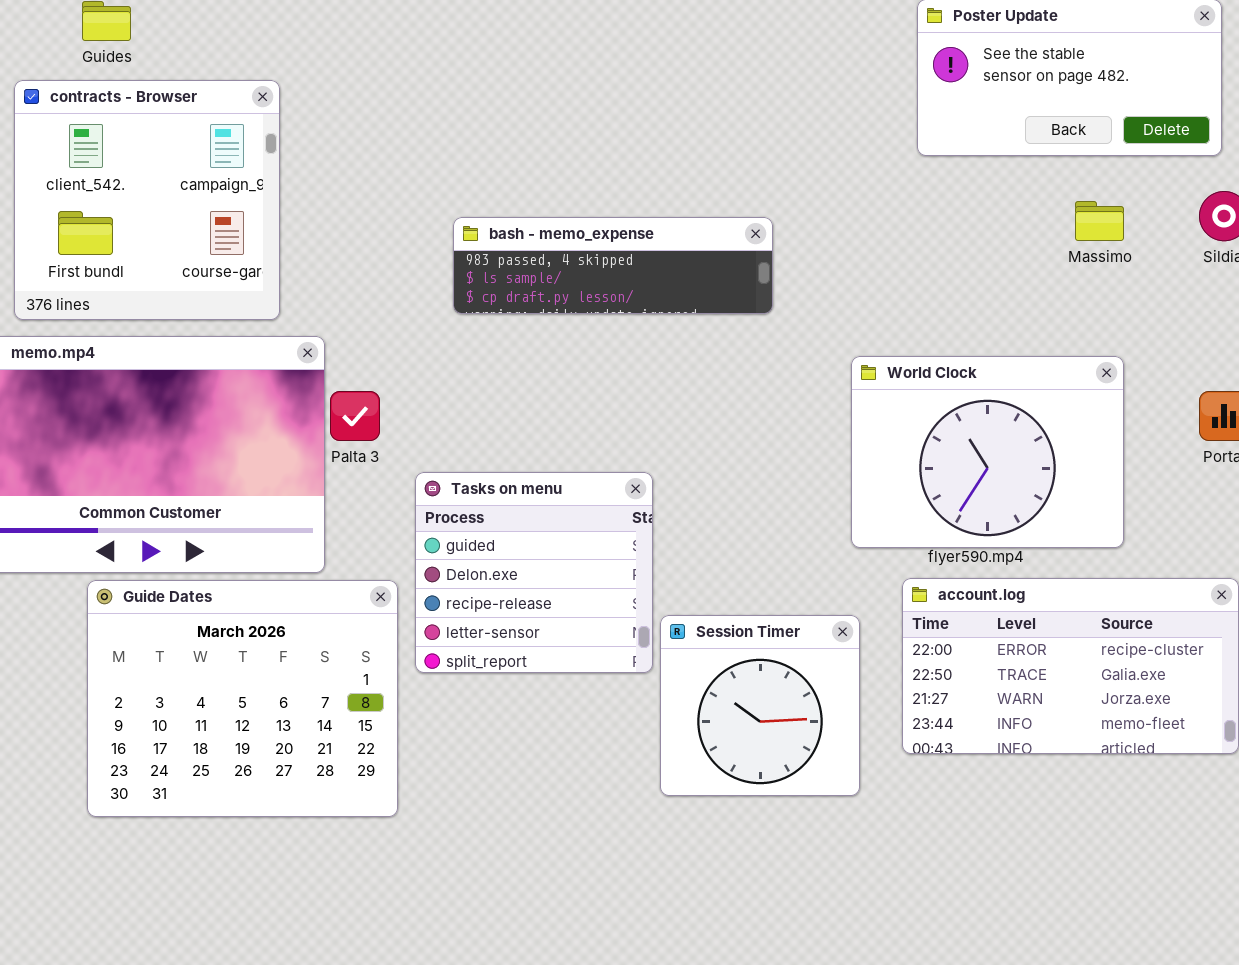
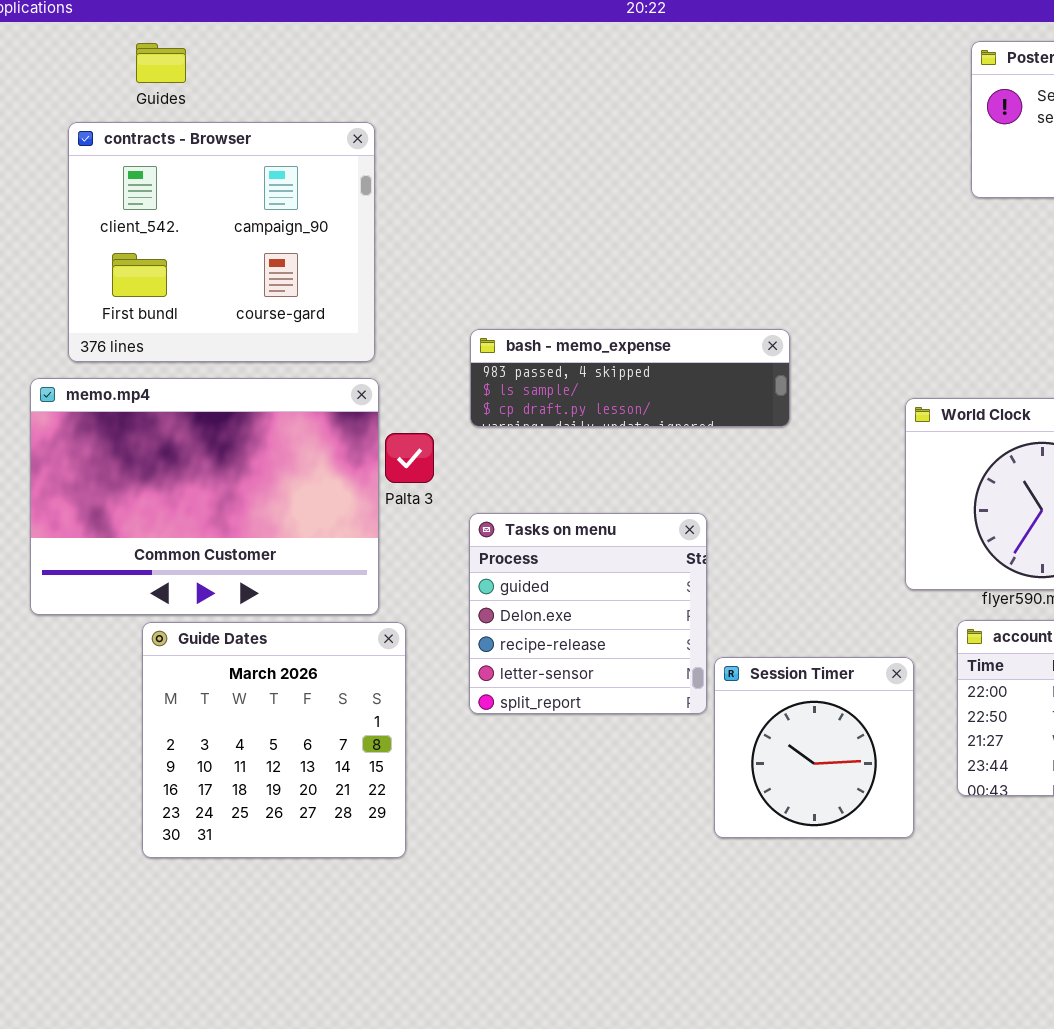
contracts - Browser: [14,80,280,320] -> [68,122,375,362], resized
bash - memo_expense: [453,217,773,314] -> [470,329,790,427], moved
Guide Dates: [87,580,398,817] -> [142,622,406,858], resized

